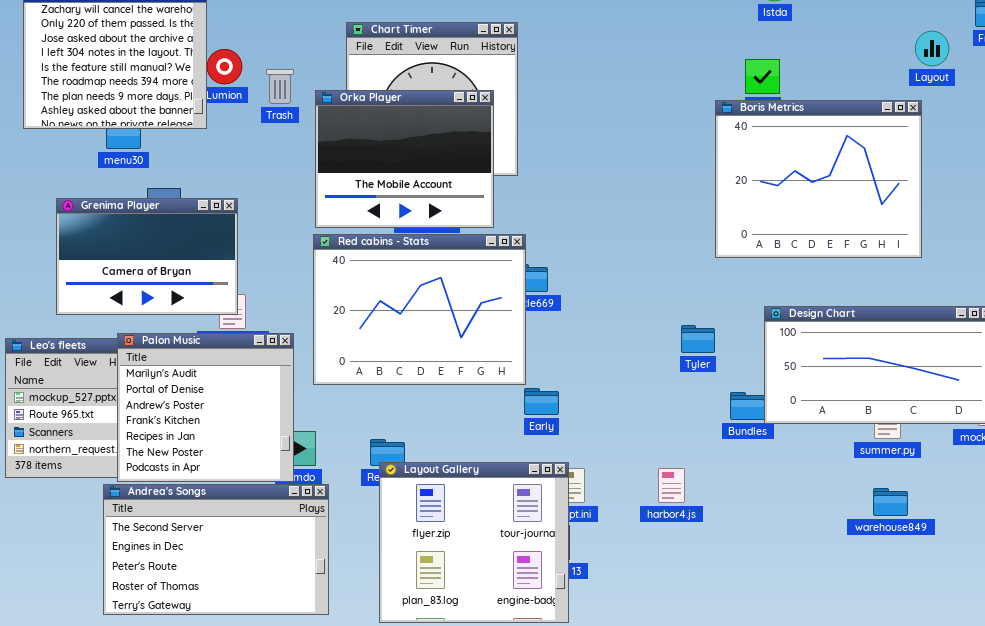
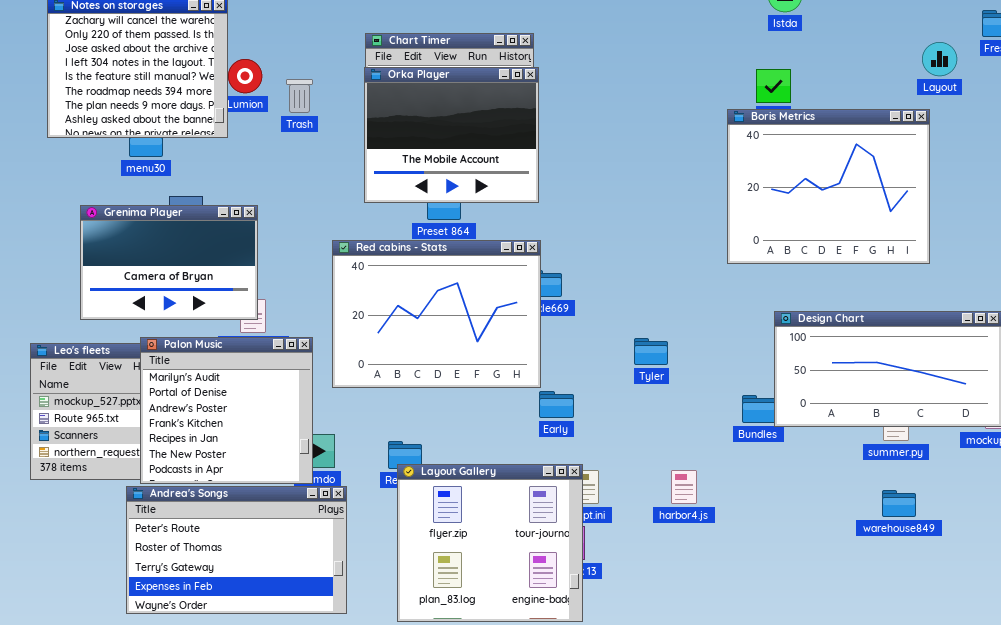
Orka Player: [315,90,494,228] -> [364,67,539,203], moved
Tyler: [681,325,715,353] -> [634,338,668,365], moved
Andrea's Songs: [103,484,329,615] -> [126,486,347,614], scrolled down 2 rows

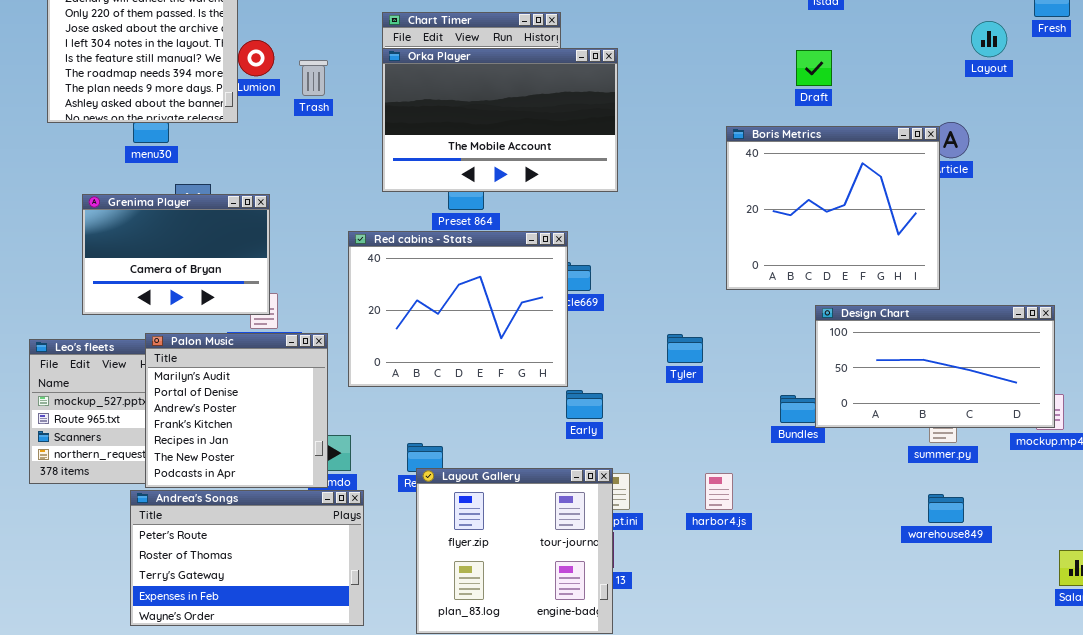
Orka Player: [364,67,539,203] -> [382,48,618,192], resized
Boris Metrics: [727,109,930,264] -> [726,126,940,290], moved

